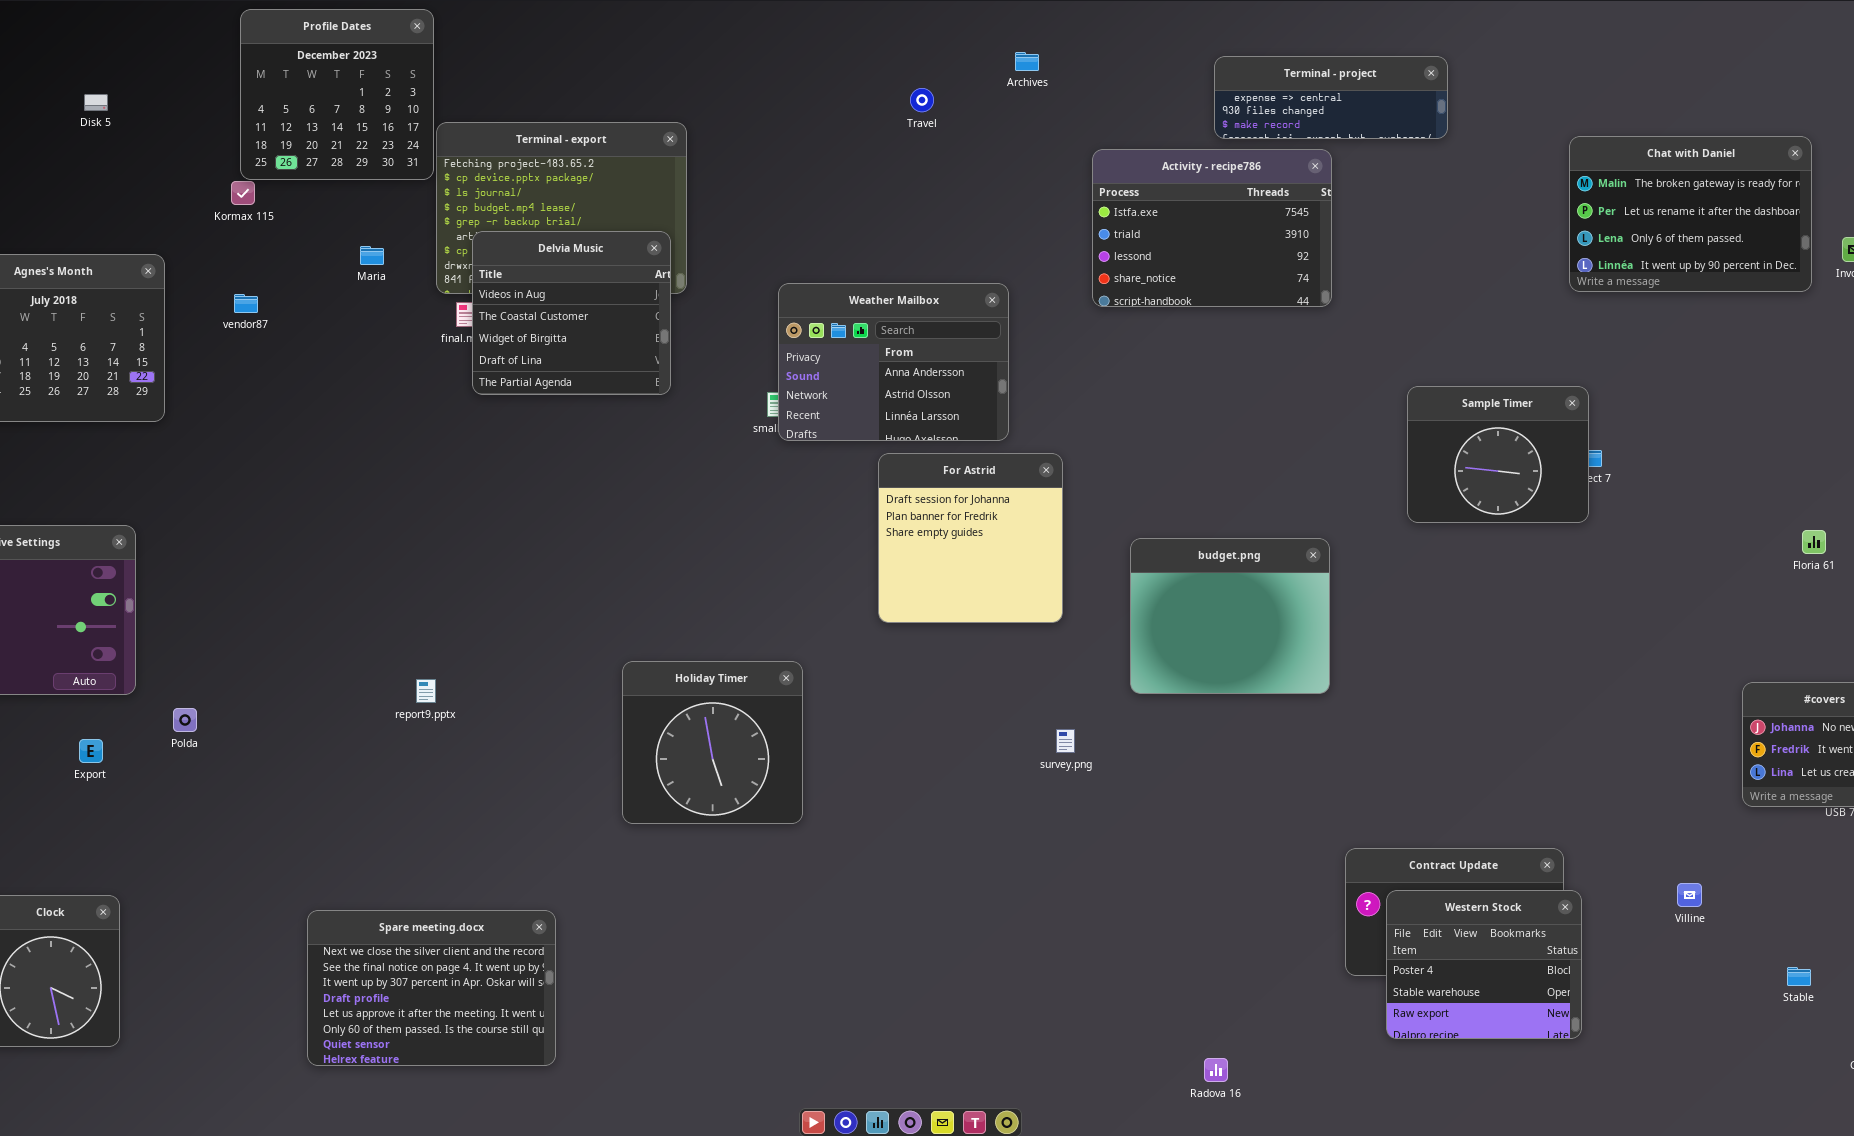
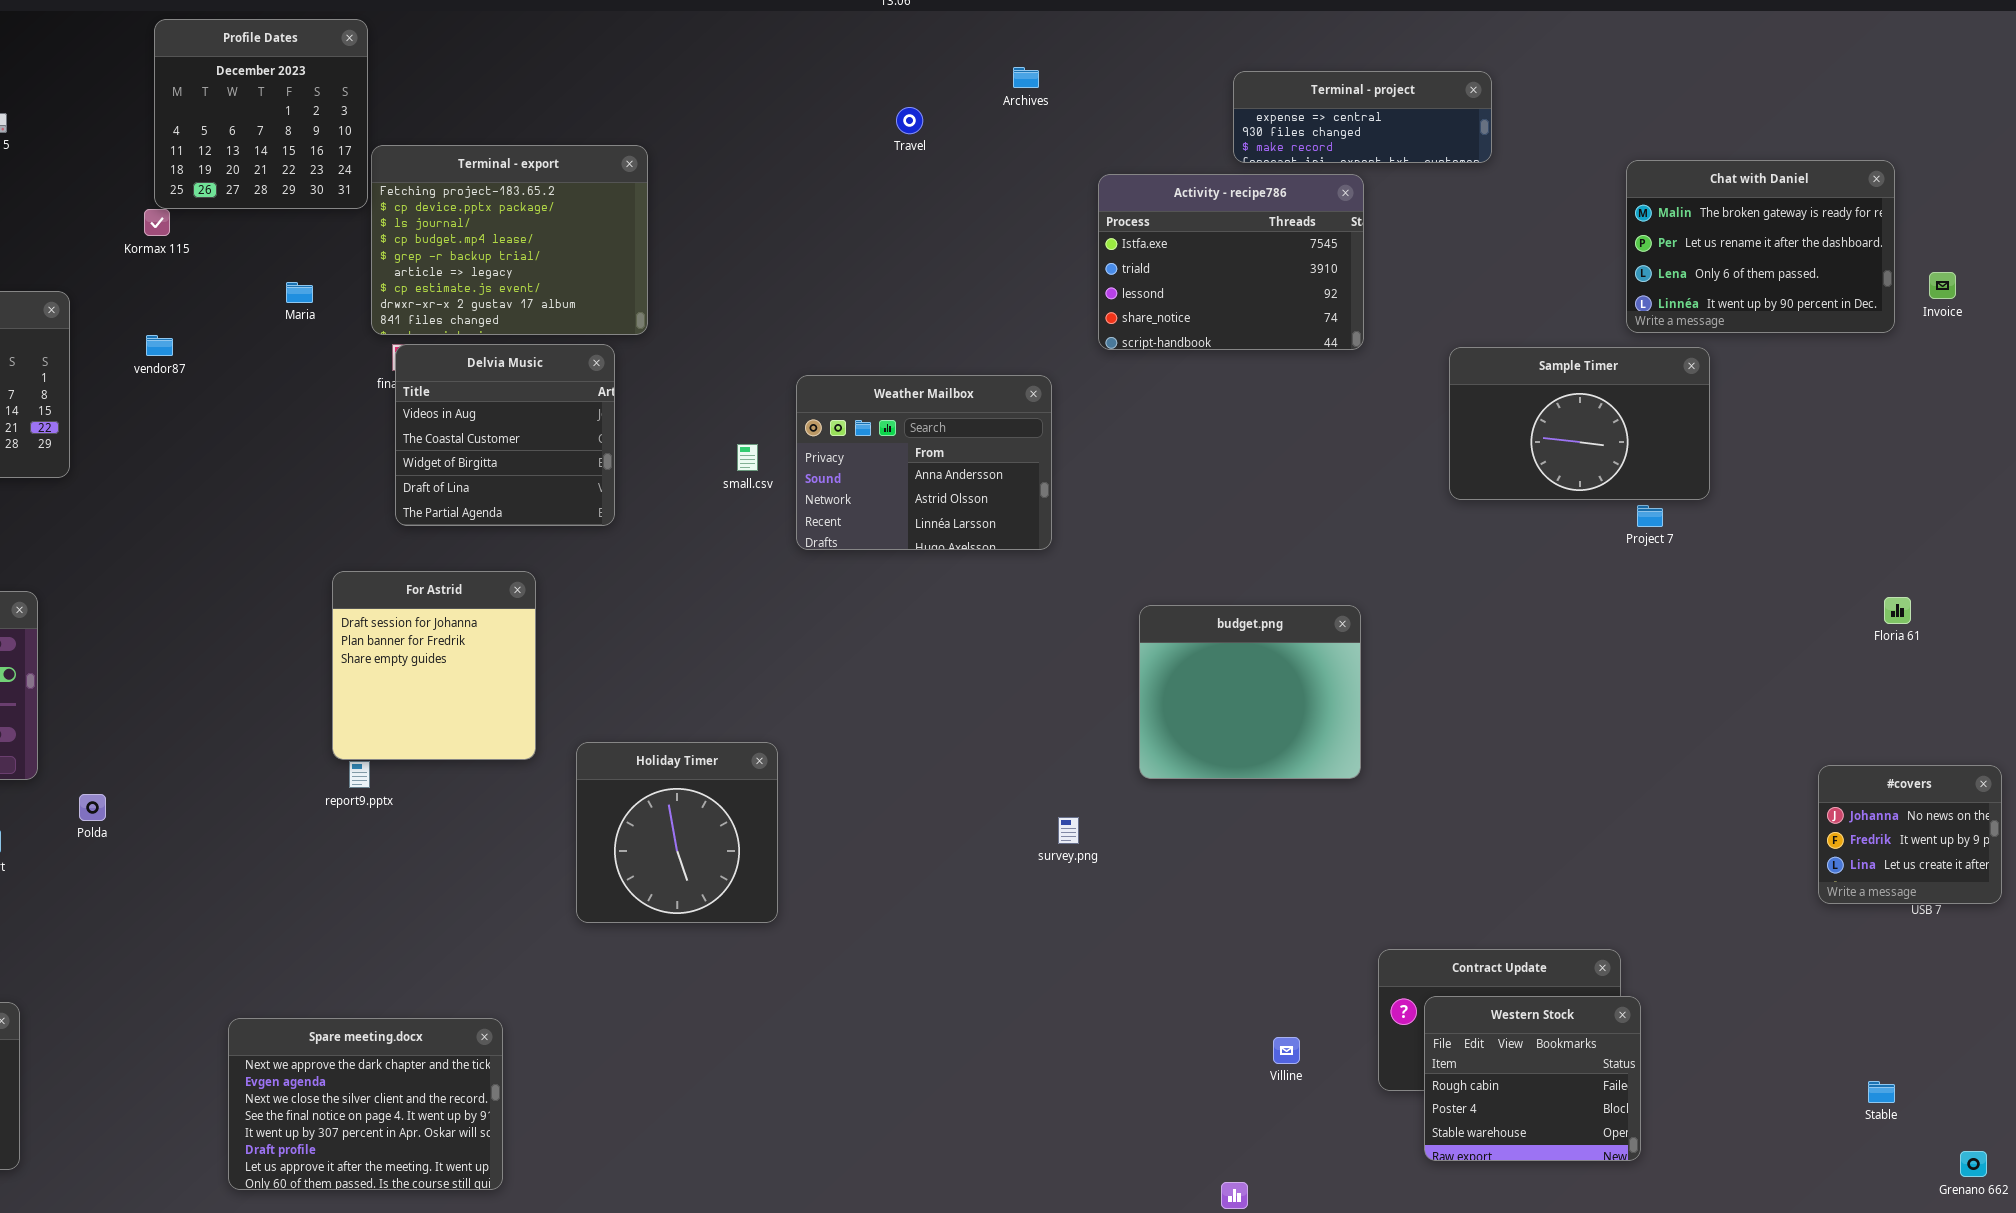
Delvia Music: [472,231,671,395] -> [395,344,615,526], moved
Weather Mailbox: [778,283,1009,441] -> [796,375,1052,550], moved
Sample Timer: [1407,386,1589,523] -> [1449,347,1710,500], moved, resized
For Astrid: [878,453,1063,623] -> [332,571,536,760], moved
Villine: [1677,883,1702,907] -> [1273,1037,1300,1064], moved
Western Stock: [1386,890,1582,1039] -> [1424,996,1641,1161], scrolled up 1 row
Spare meeting.docx: [307,910,556,1066] -> [228,1018,503,1190], scrolled up 2 rows

